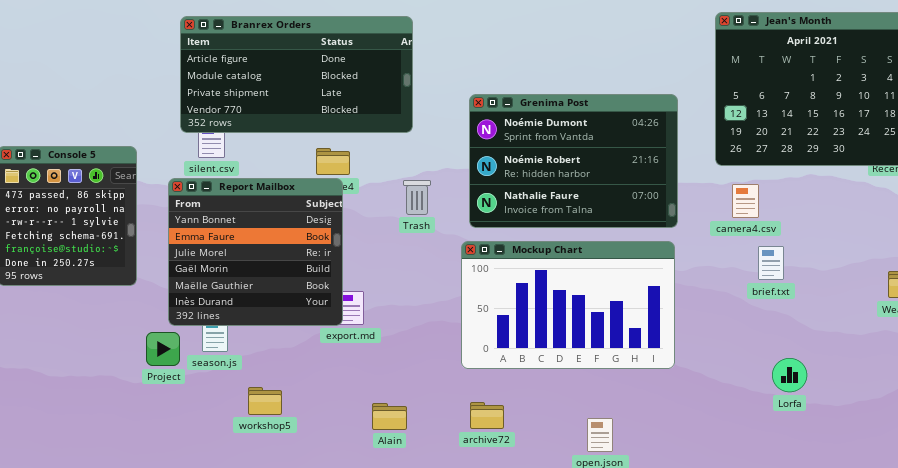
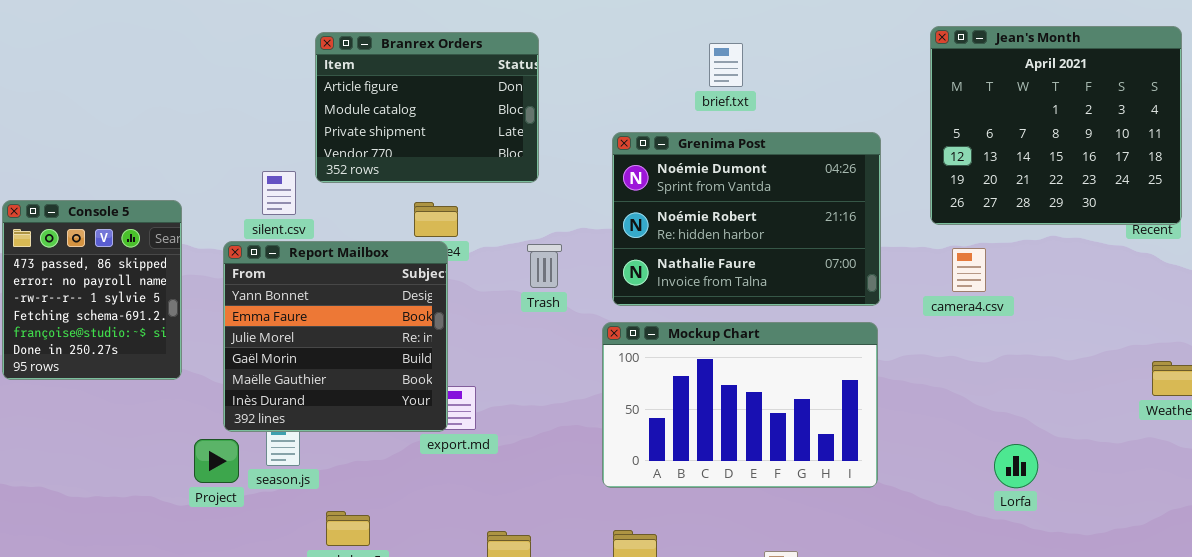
Branrex Orders: [180,16,413,133] -> [315,32,539,183], resized
brief.txt: [758,246,784,280] -> [709,43,743,87], moved
Lorfa: [772,358,807,392] -> [994,444,1038,488], moved

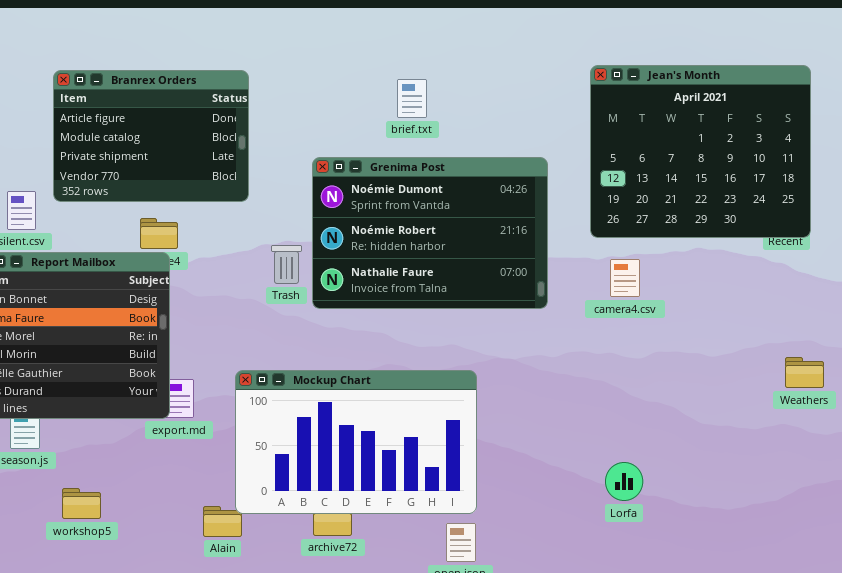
Trash: [527,244,562,288] -> [271,245,302,284], moved
Mockup Chart: [602,322,878,488] -> [235,370,477,514], moved
Lorfa: [994,444,1038,488] -> [605,462,643,501], moved

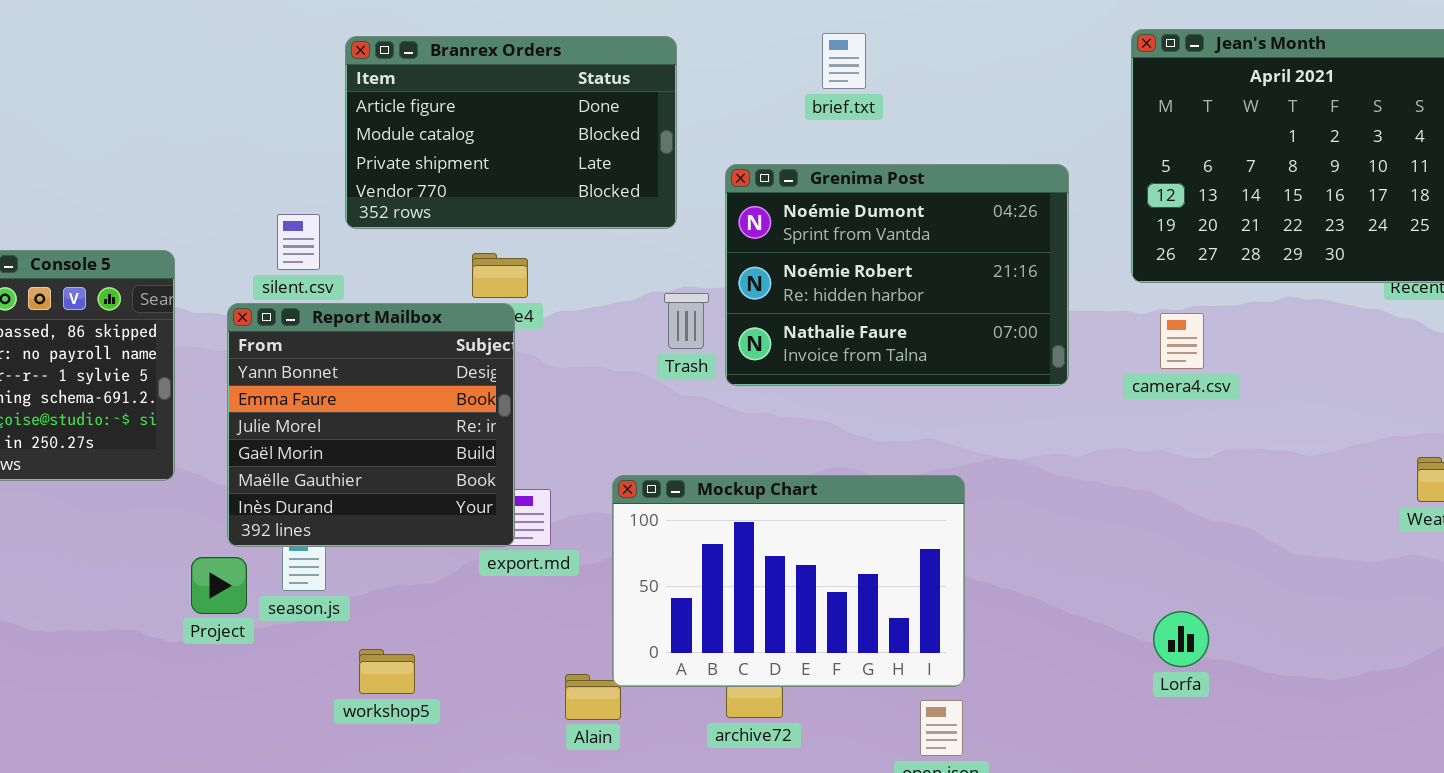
Branrex Orders: [53,70,249,202] -> [345,36,677,229], resized
brief.txt: [397,79,427,118] -> [822,33,866,89], moved

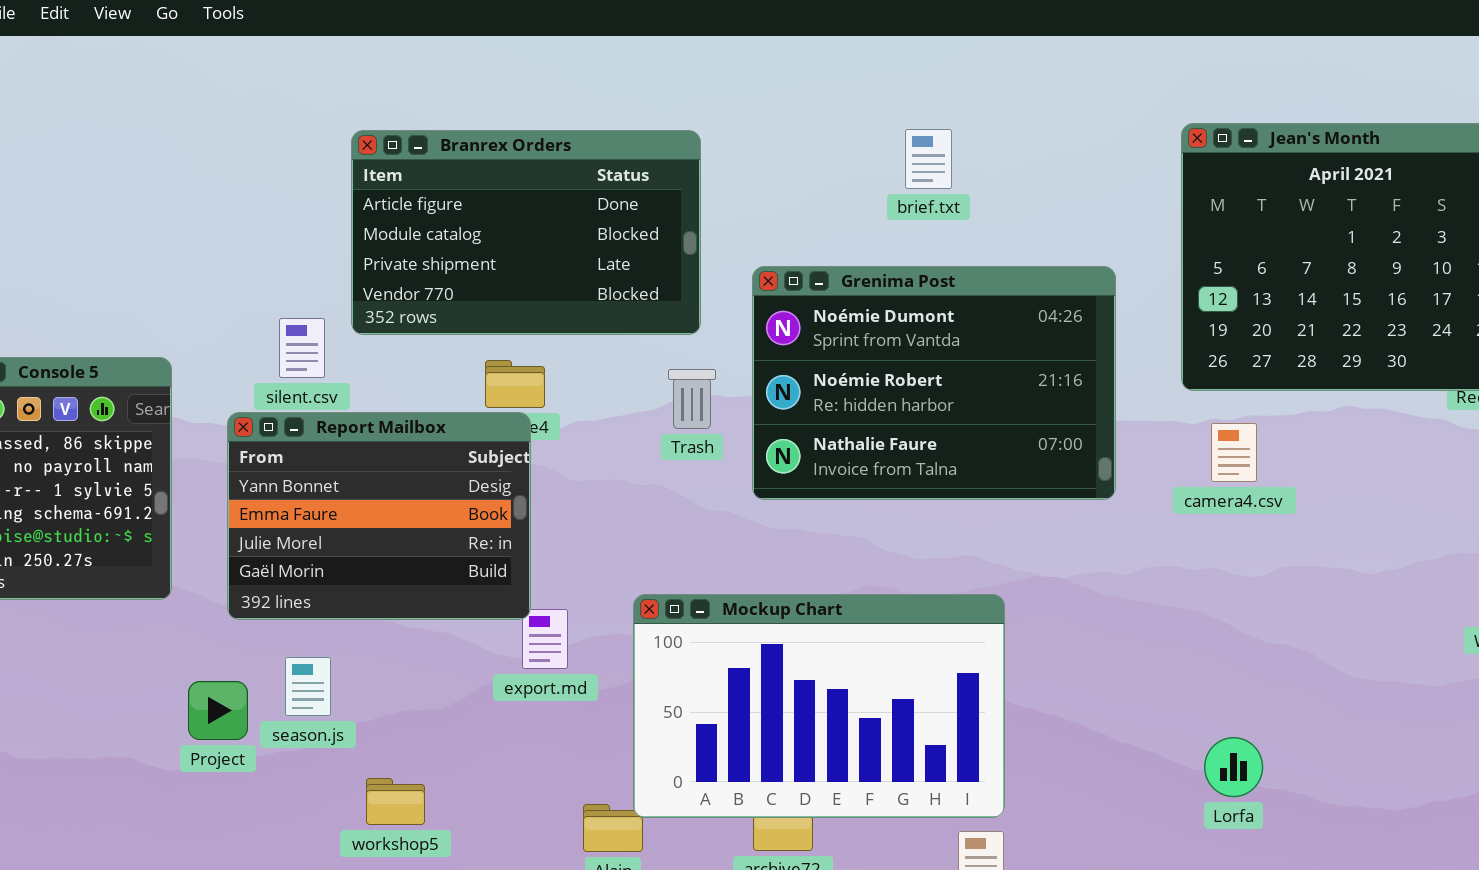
brief.txt: [822,33,866,89] -> [905,129,952,189], moved
Trash: [664,293,709,349] -> [668,369,716,429], moved
Report Mailbox: [227,303,515,547] -> [227,412,531,620], resized

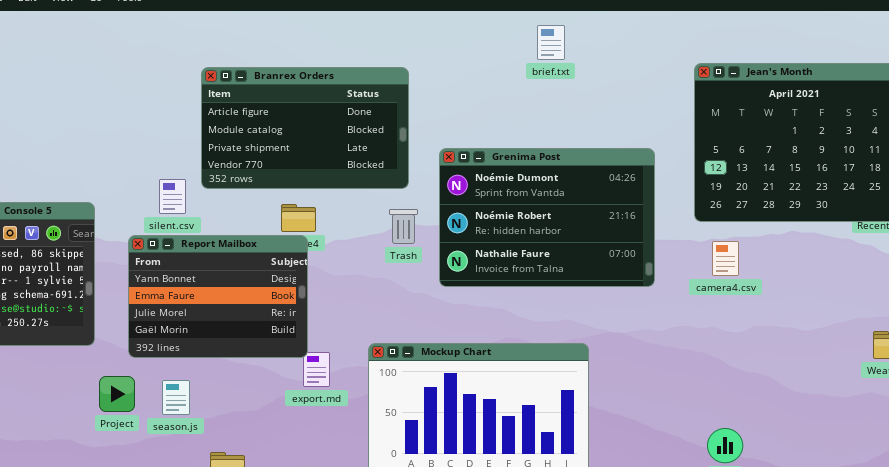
brief.txt: [905,129,952,189] -> [537,25,565,60], moved
Project: [188,681,248,740] -> [99,376,135,412], moved

